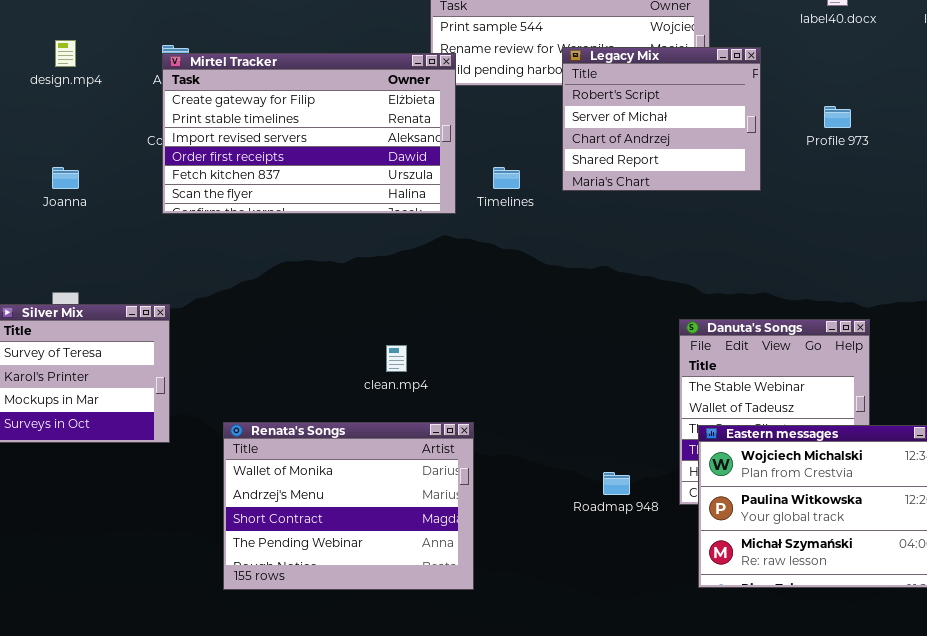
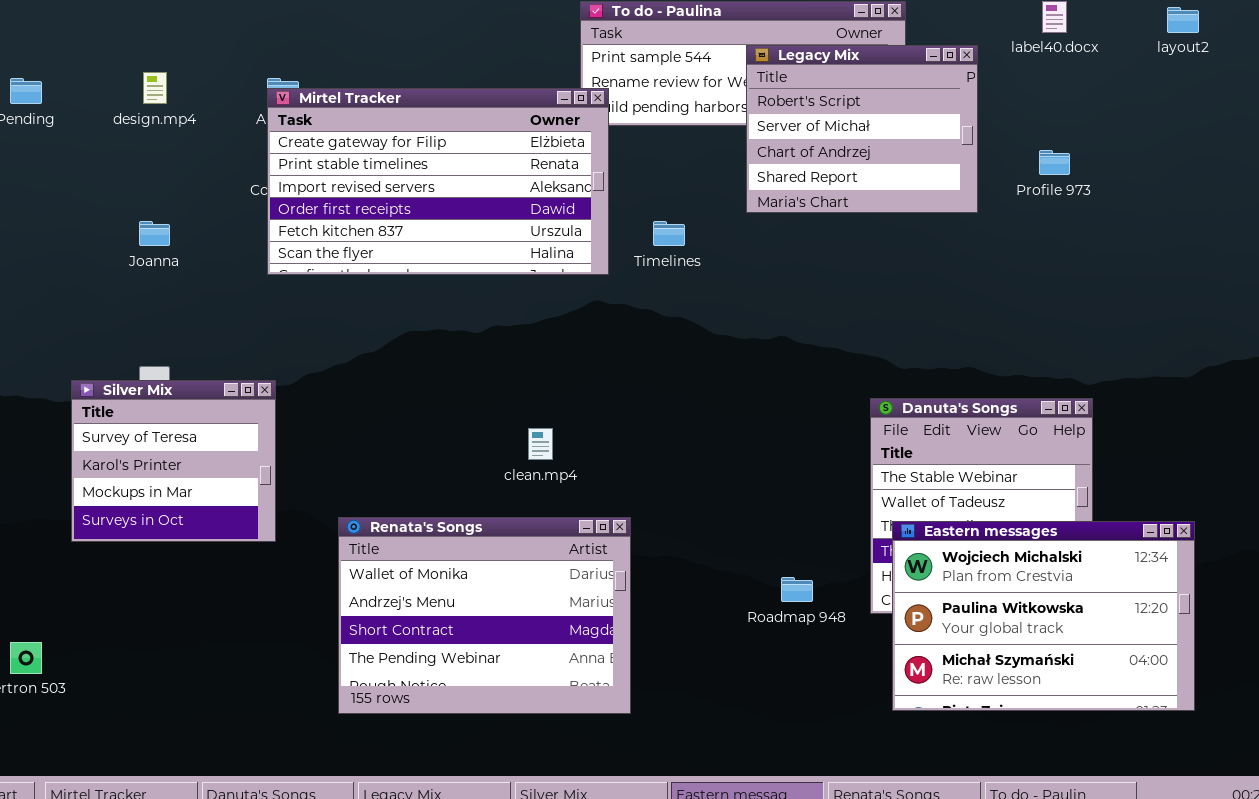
Legacy Mix: [562,47,761,191] -> [746,45,978,213], moved

